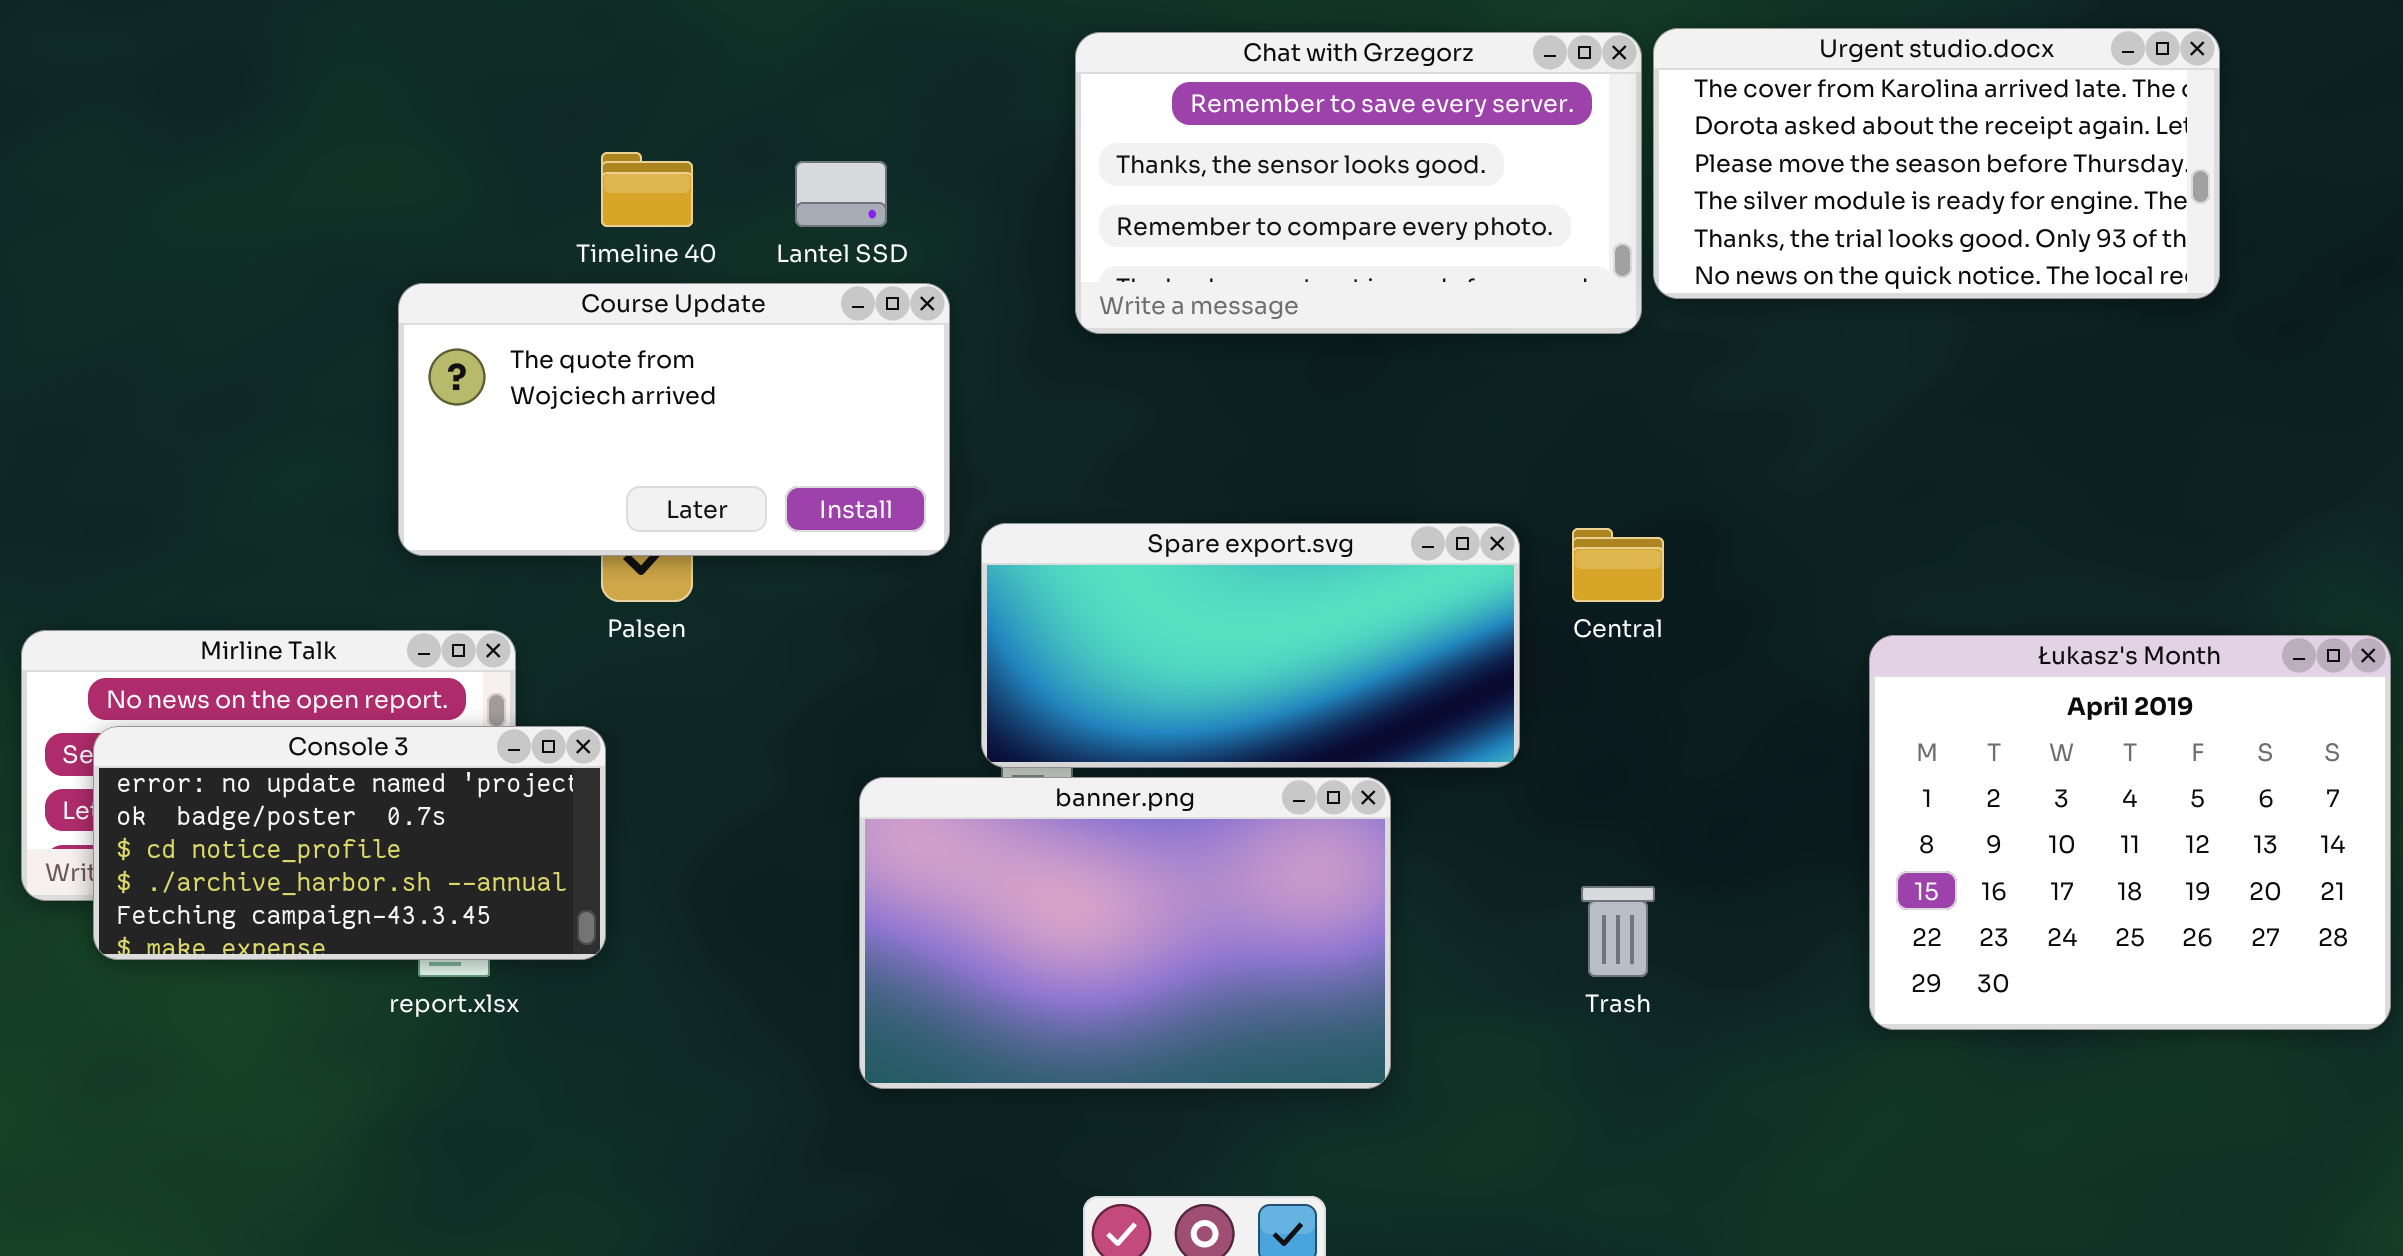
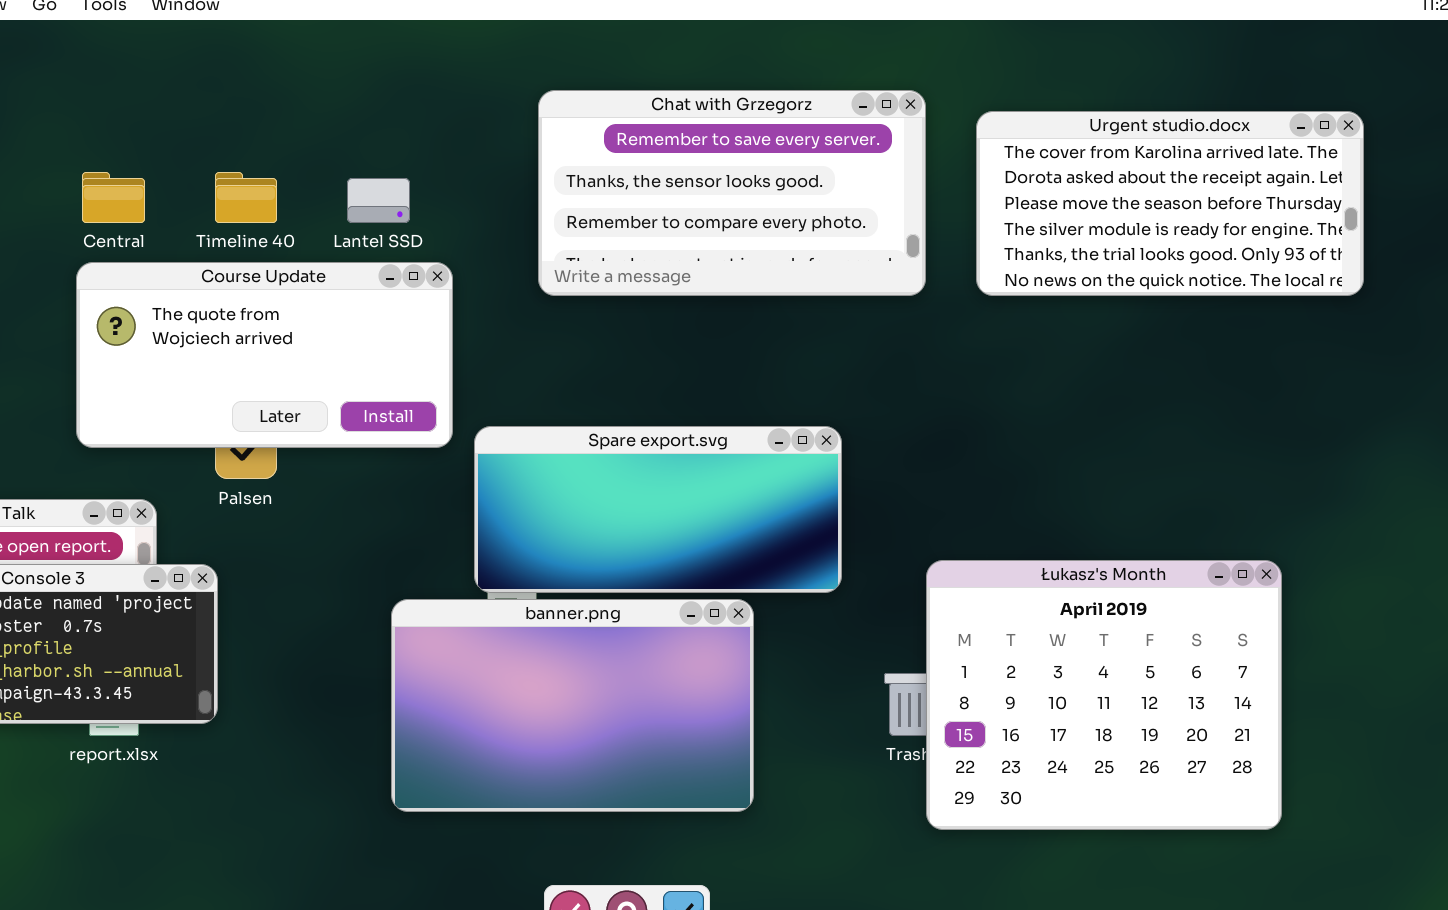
Urgent studio.docx: [1653,28,2220,299] -> [976,111,1364,296], moved
Central: [1572,528,1664,602] -> [82,172,145,223], moved
Łukasz's Month: [1869,635,2391,1030] -> [926,560,1282,830], moved

